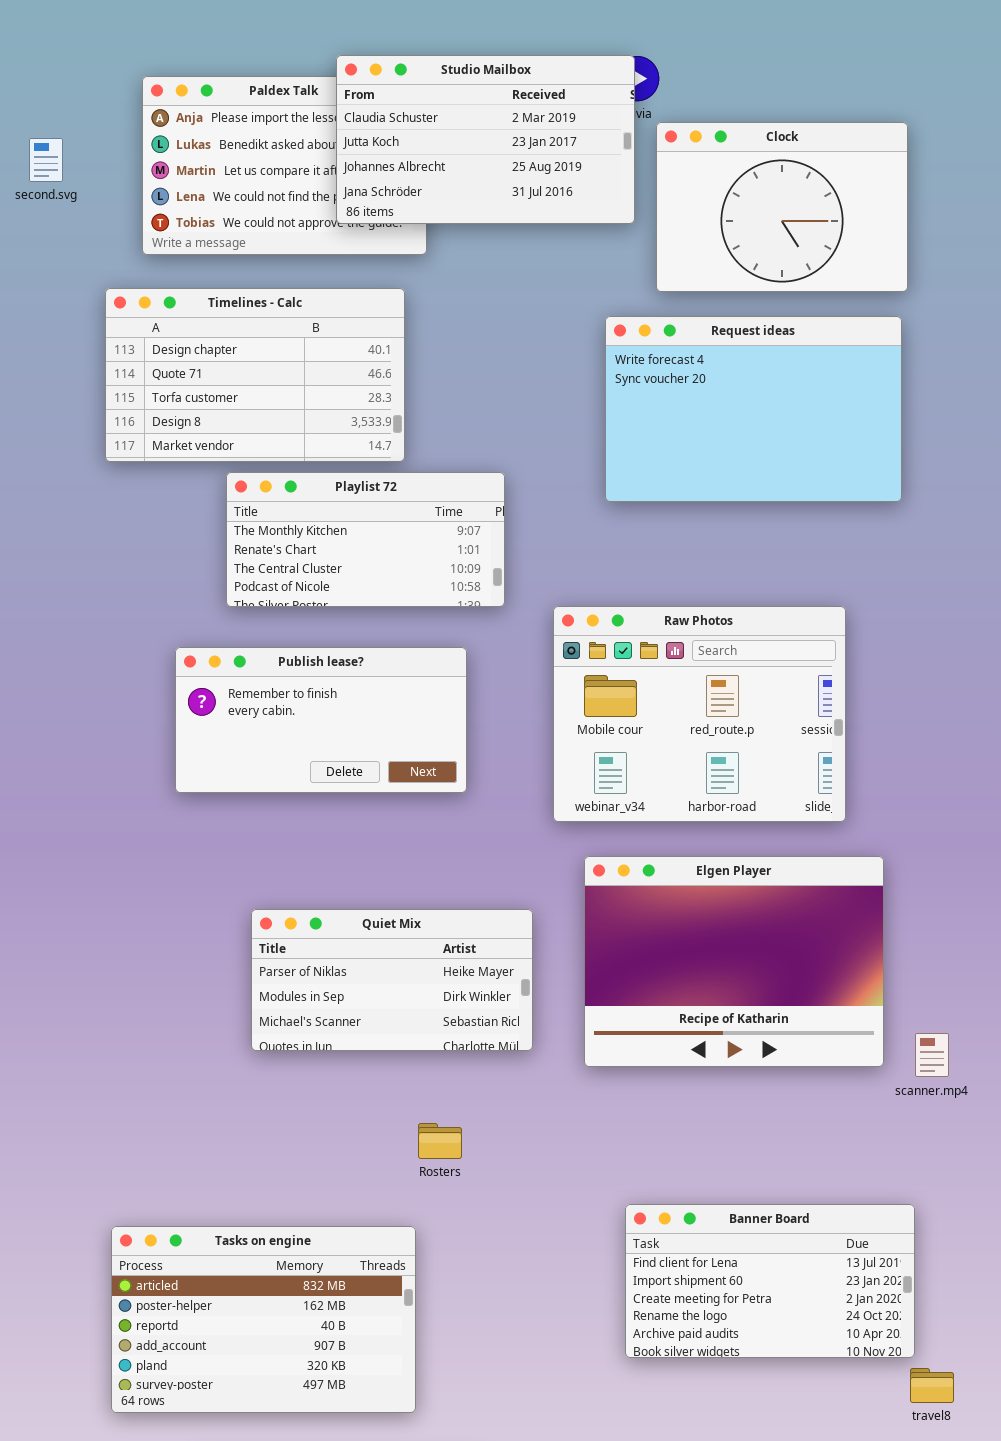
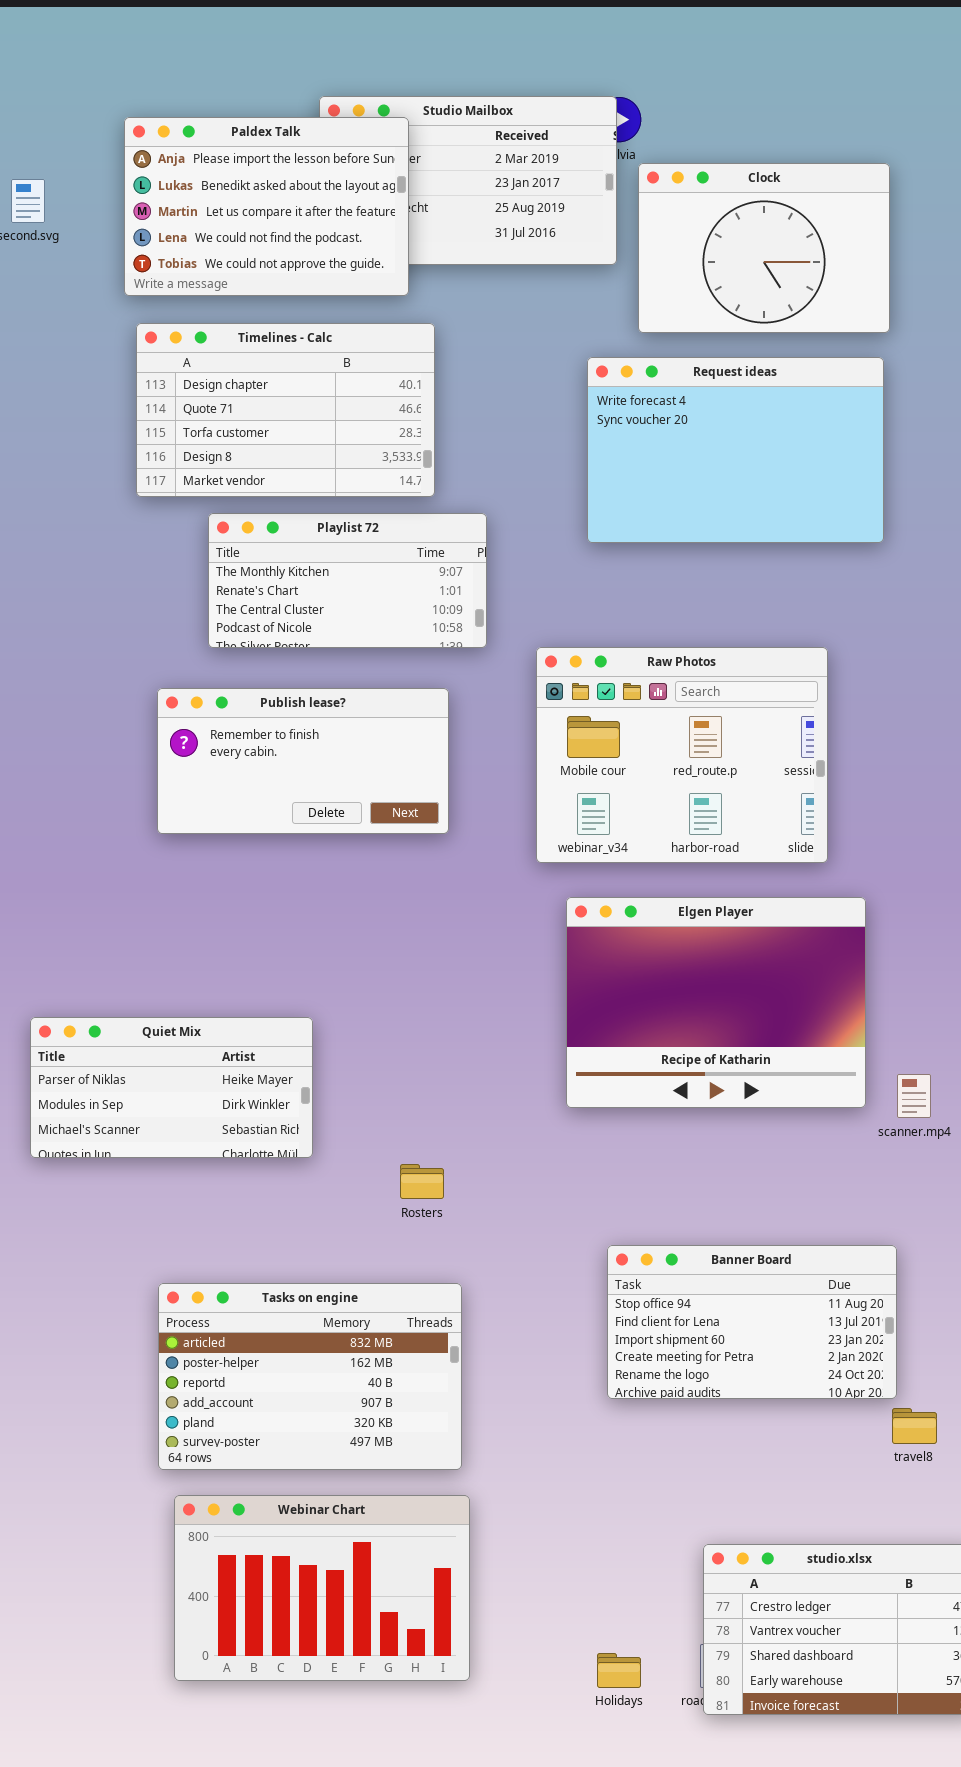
Paldex Talk: [142,76,427,255] -> [124,117,409,296], raised
Timelines - Calc: [105,288,405,462] -> [136,323,435,497], moved
Quiet Mix: [251,909,533,1051] -> [30,1017,313,1158], moved
Banner Board: [625,1204,915,1358] -> [607,1245,897,1399], scrolled up 1 row
Tasks on engine: [111,1226,416,1413] -> [158,1283,462,1470], moved

